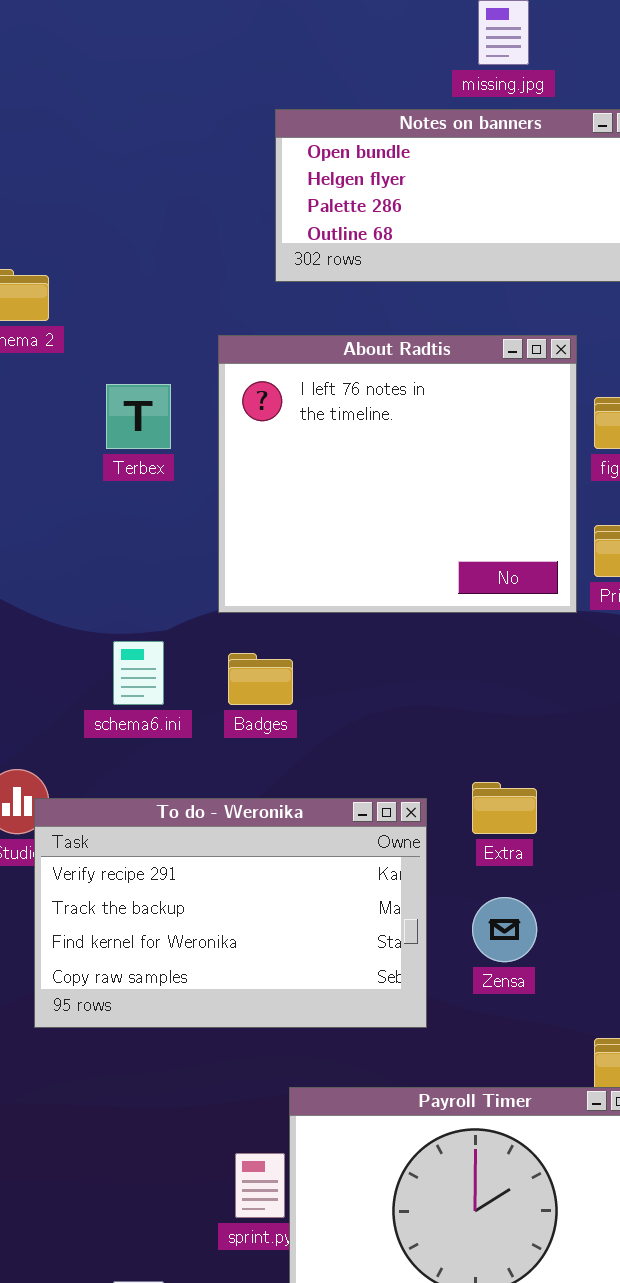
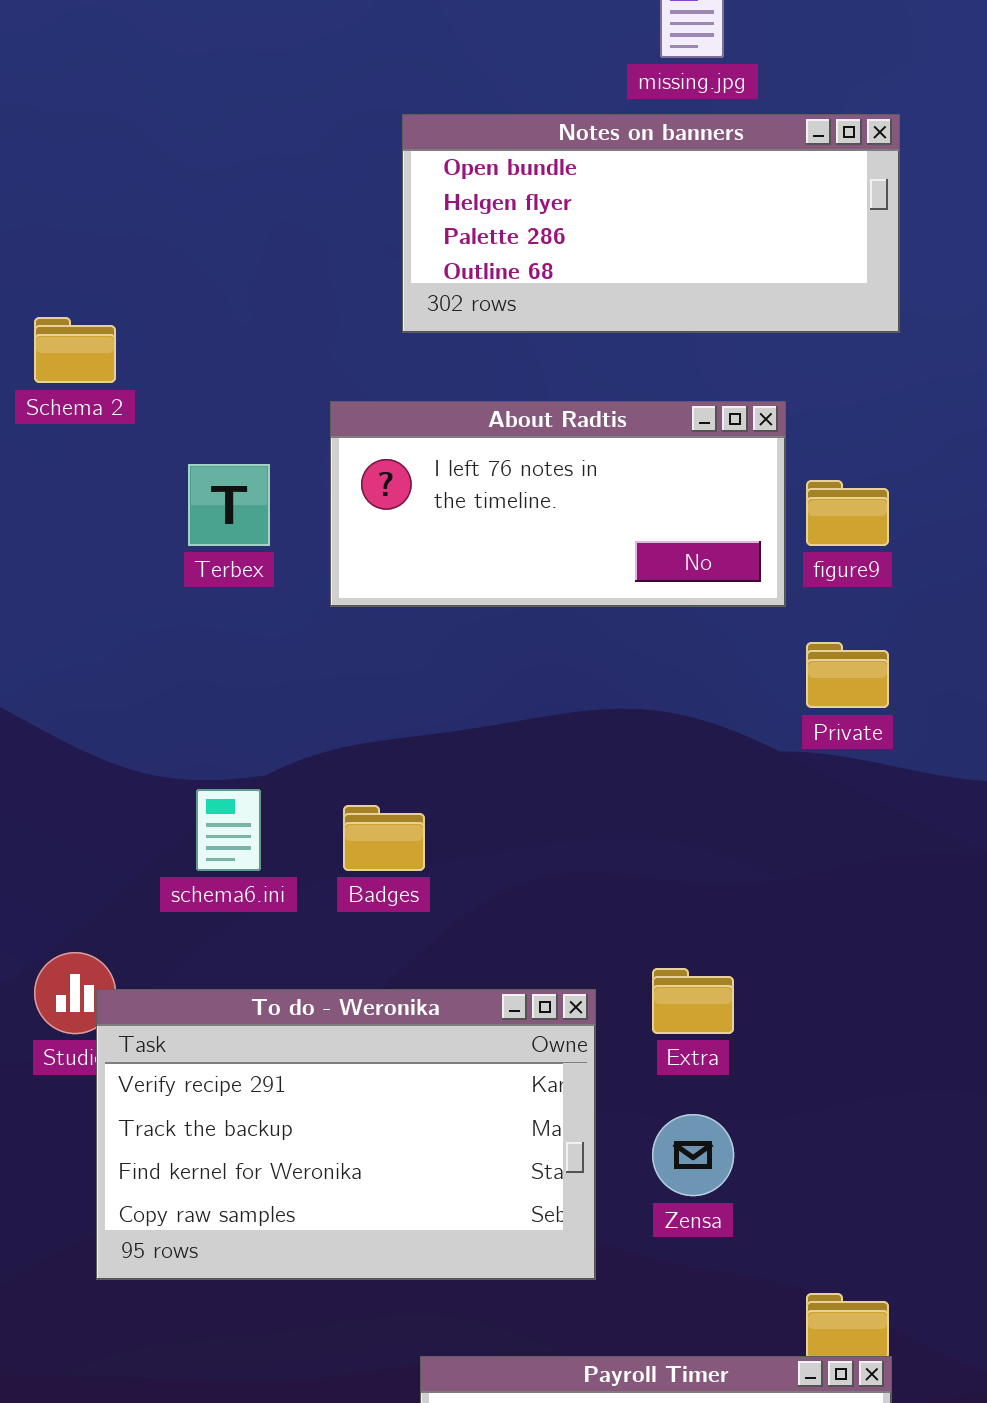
About Radtis: [218,335,577,613] -> [330,401,786,607], resized

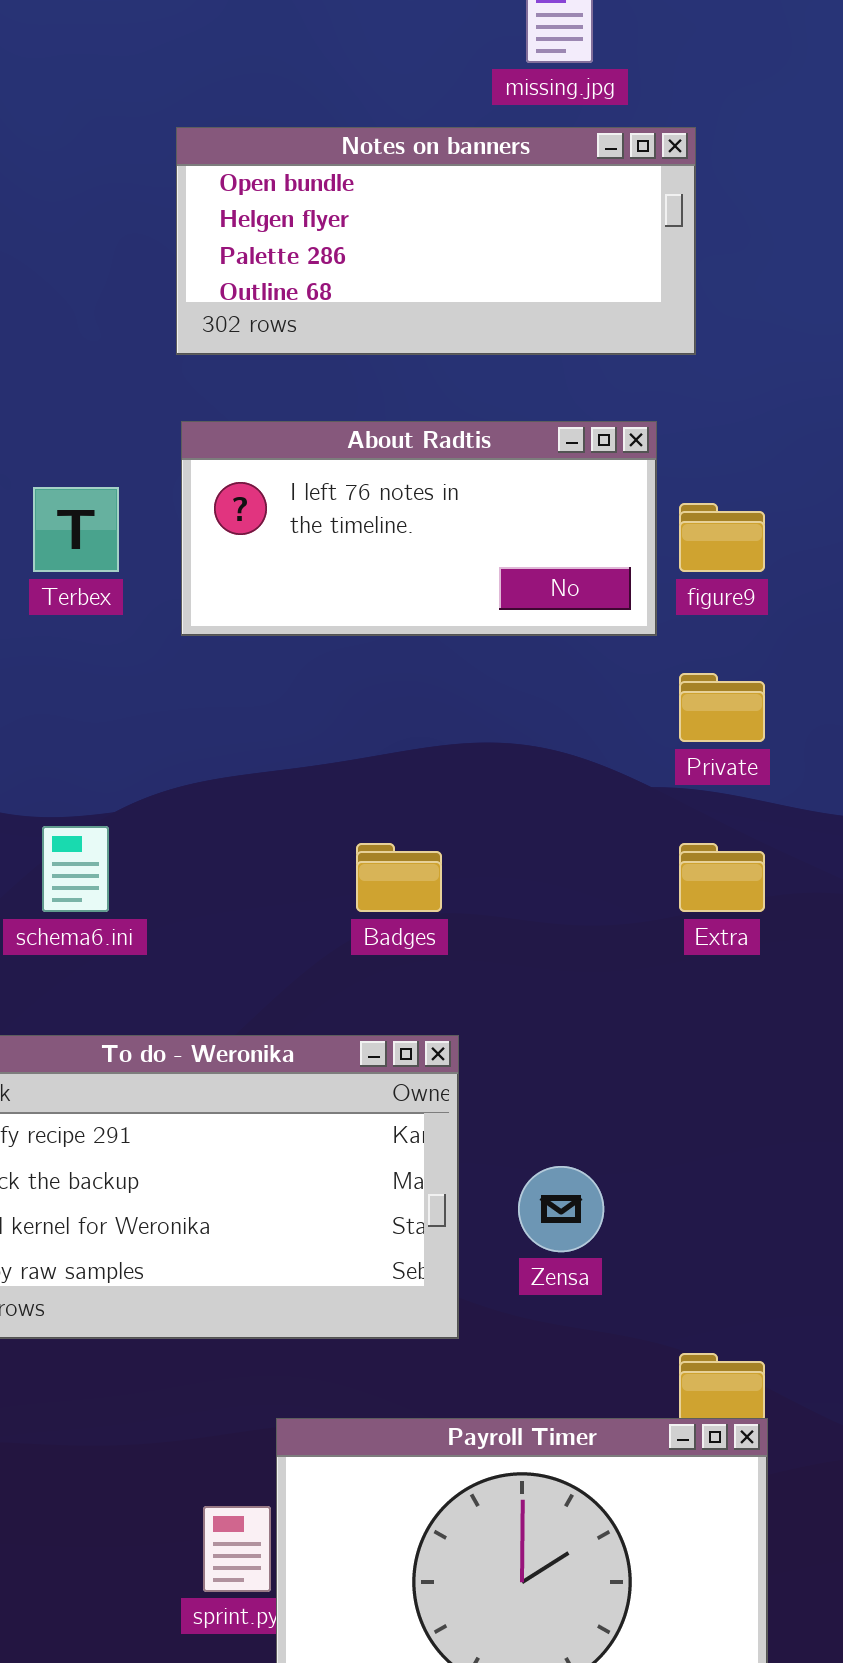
Notes on banners: [402,114,900,333] -> [176,127,696,355], moved
Badges: [343,805,425,871] -> [356,843,442,912], moved
Extra: [652,968,734,1034] -> [679,843,765,912], moved

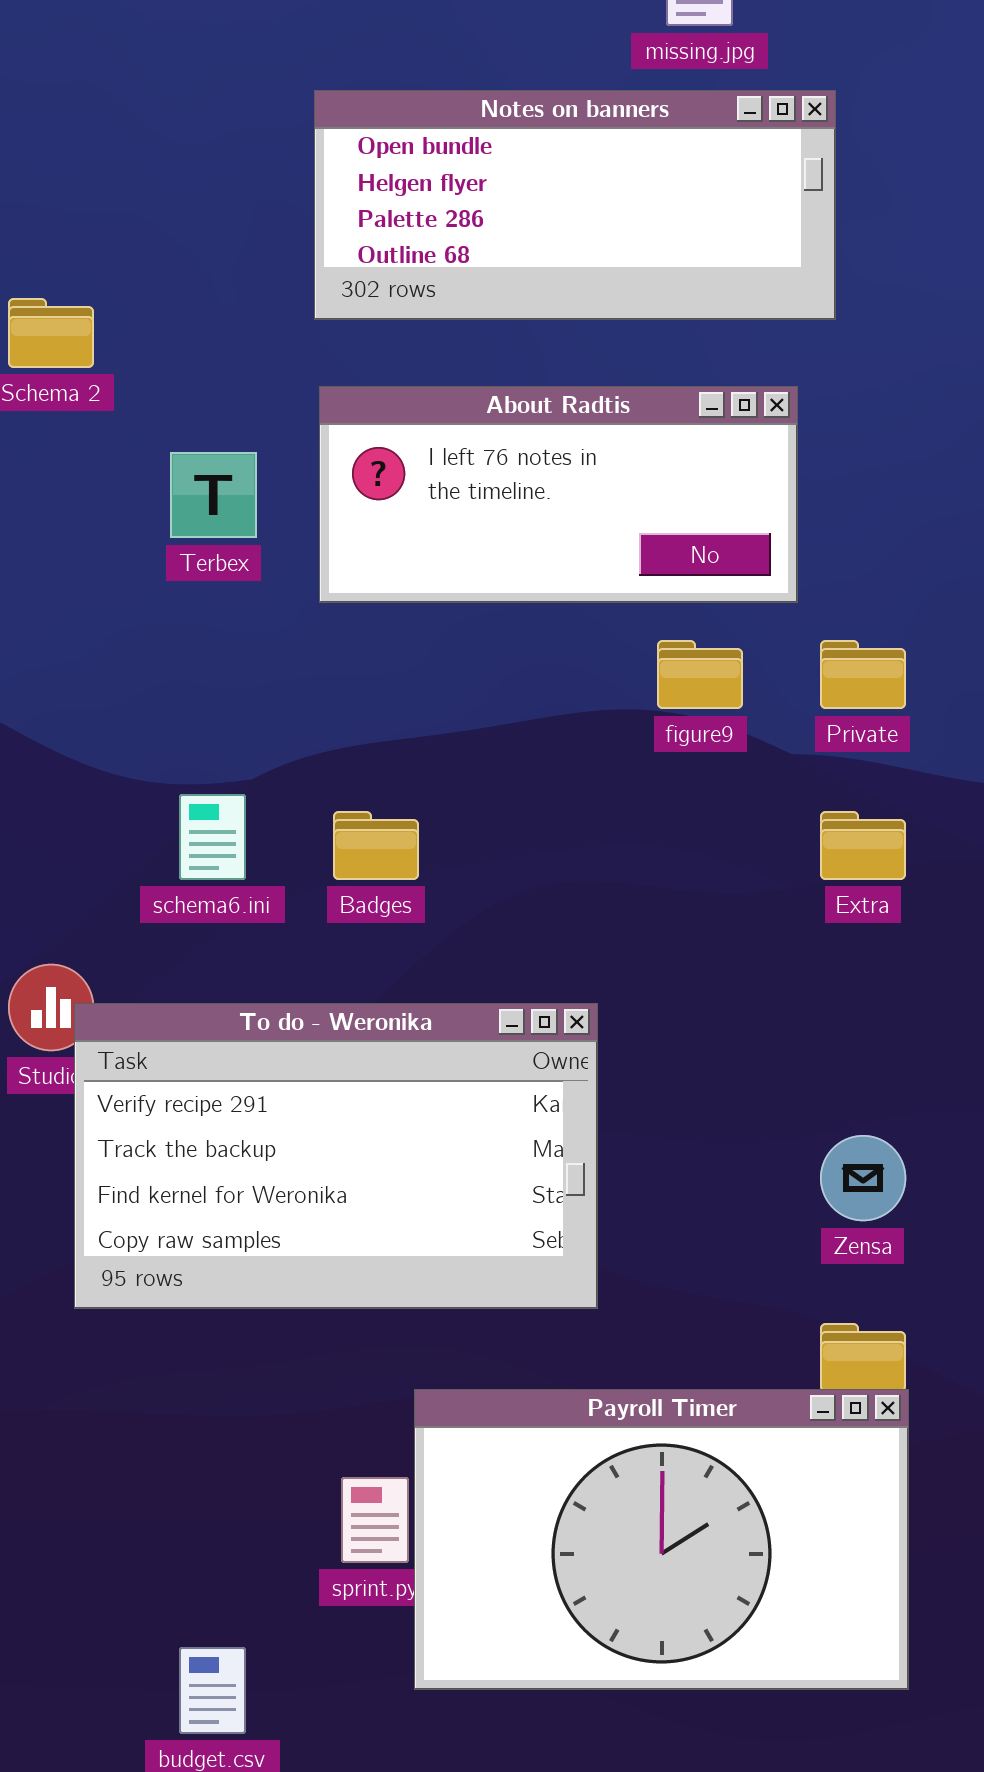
figure9: [679,503,765,572] -> [657,640,743,709], moved
Badges: [356,843,442,912] -> [333,811,419,880], moved
Zensa: [518,1166,604,1252] -> [820,1135,906,1221], moved

